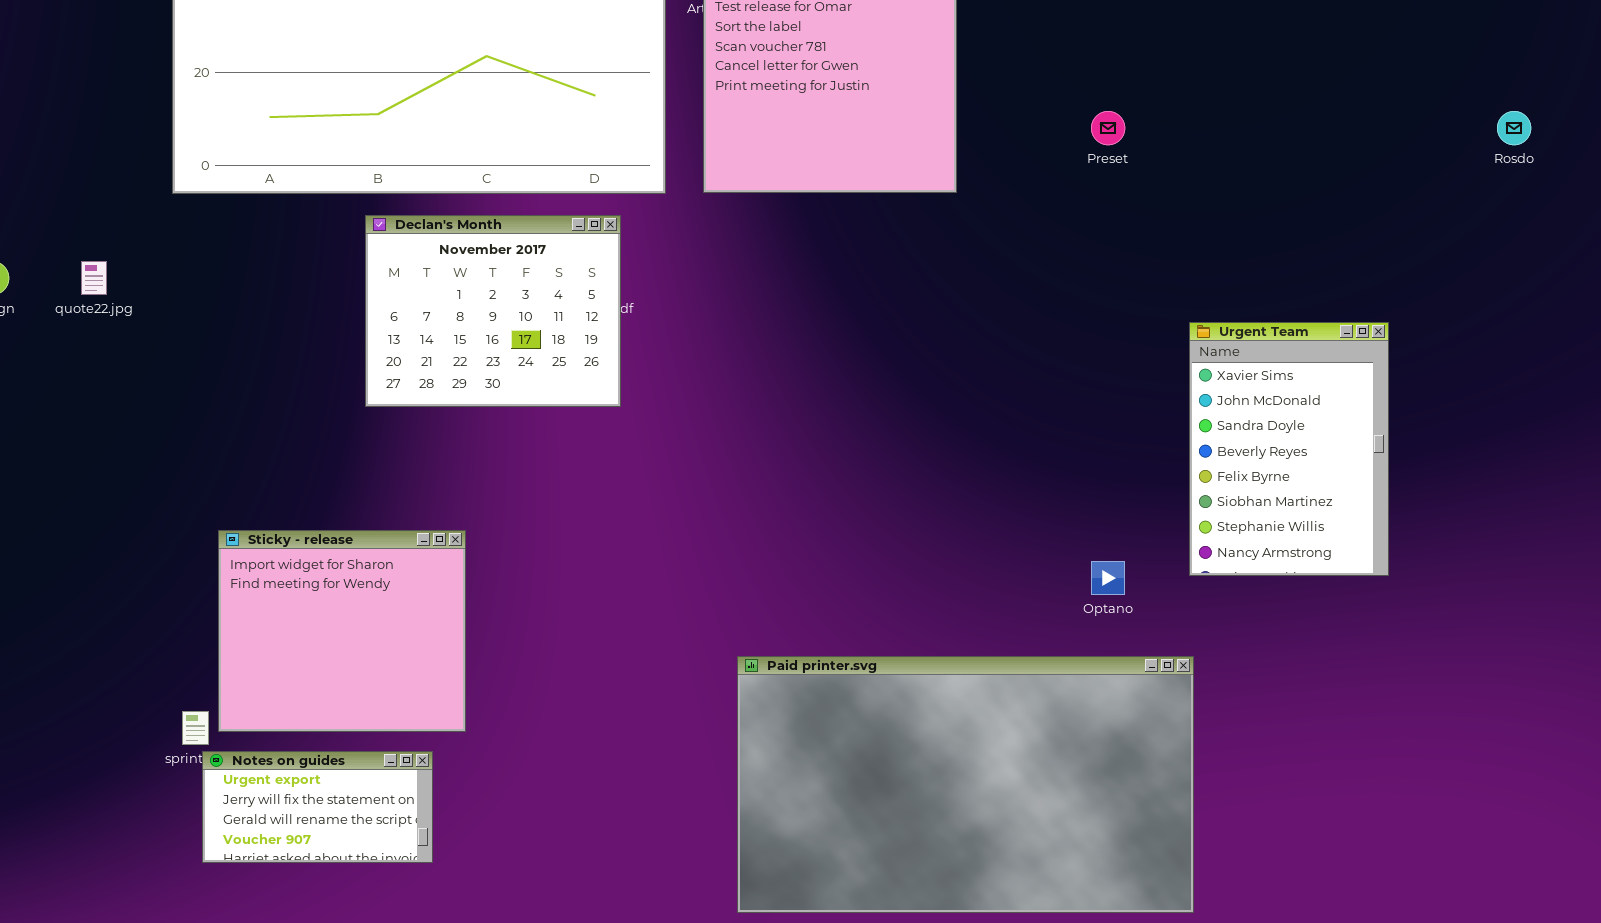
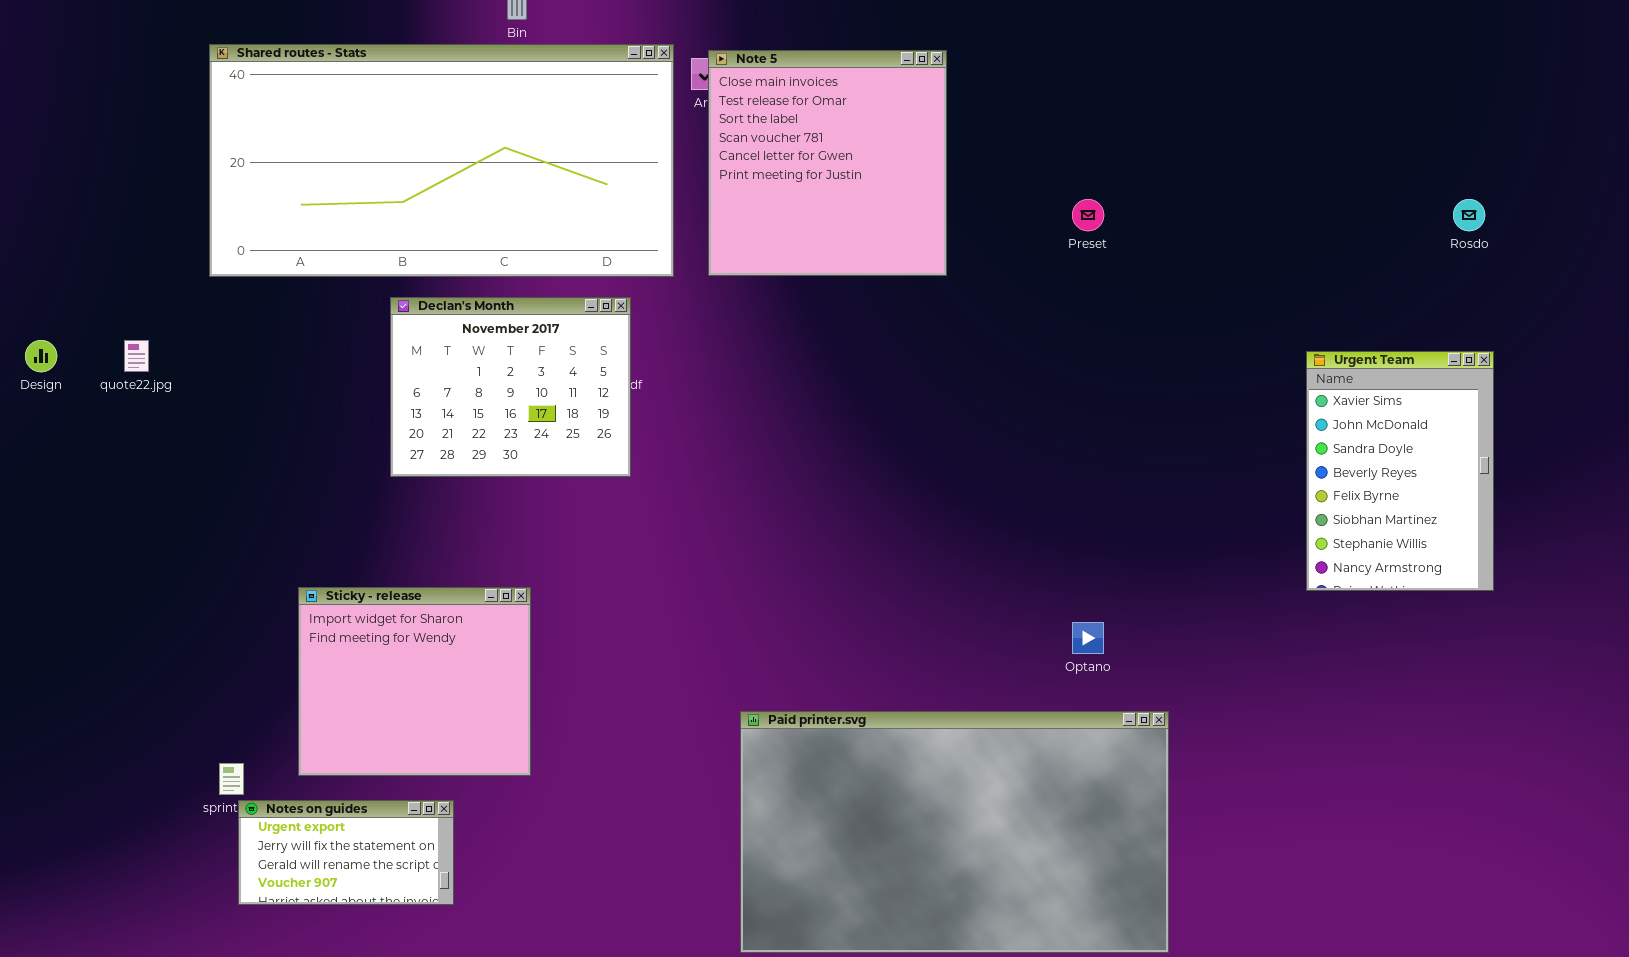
Urgent Team: [1189,322,1389,576] -> [1306,351,1494,591], moved
Sticky - release: [218,530,466,732] -> [298,587,531,776], moved

